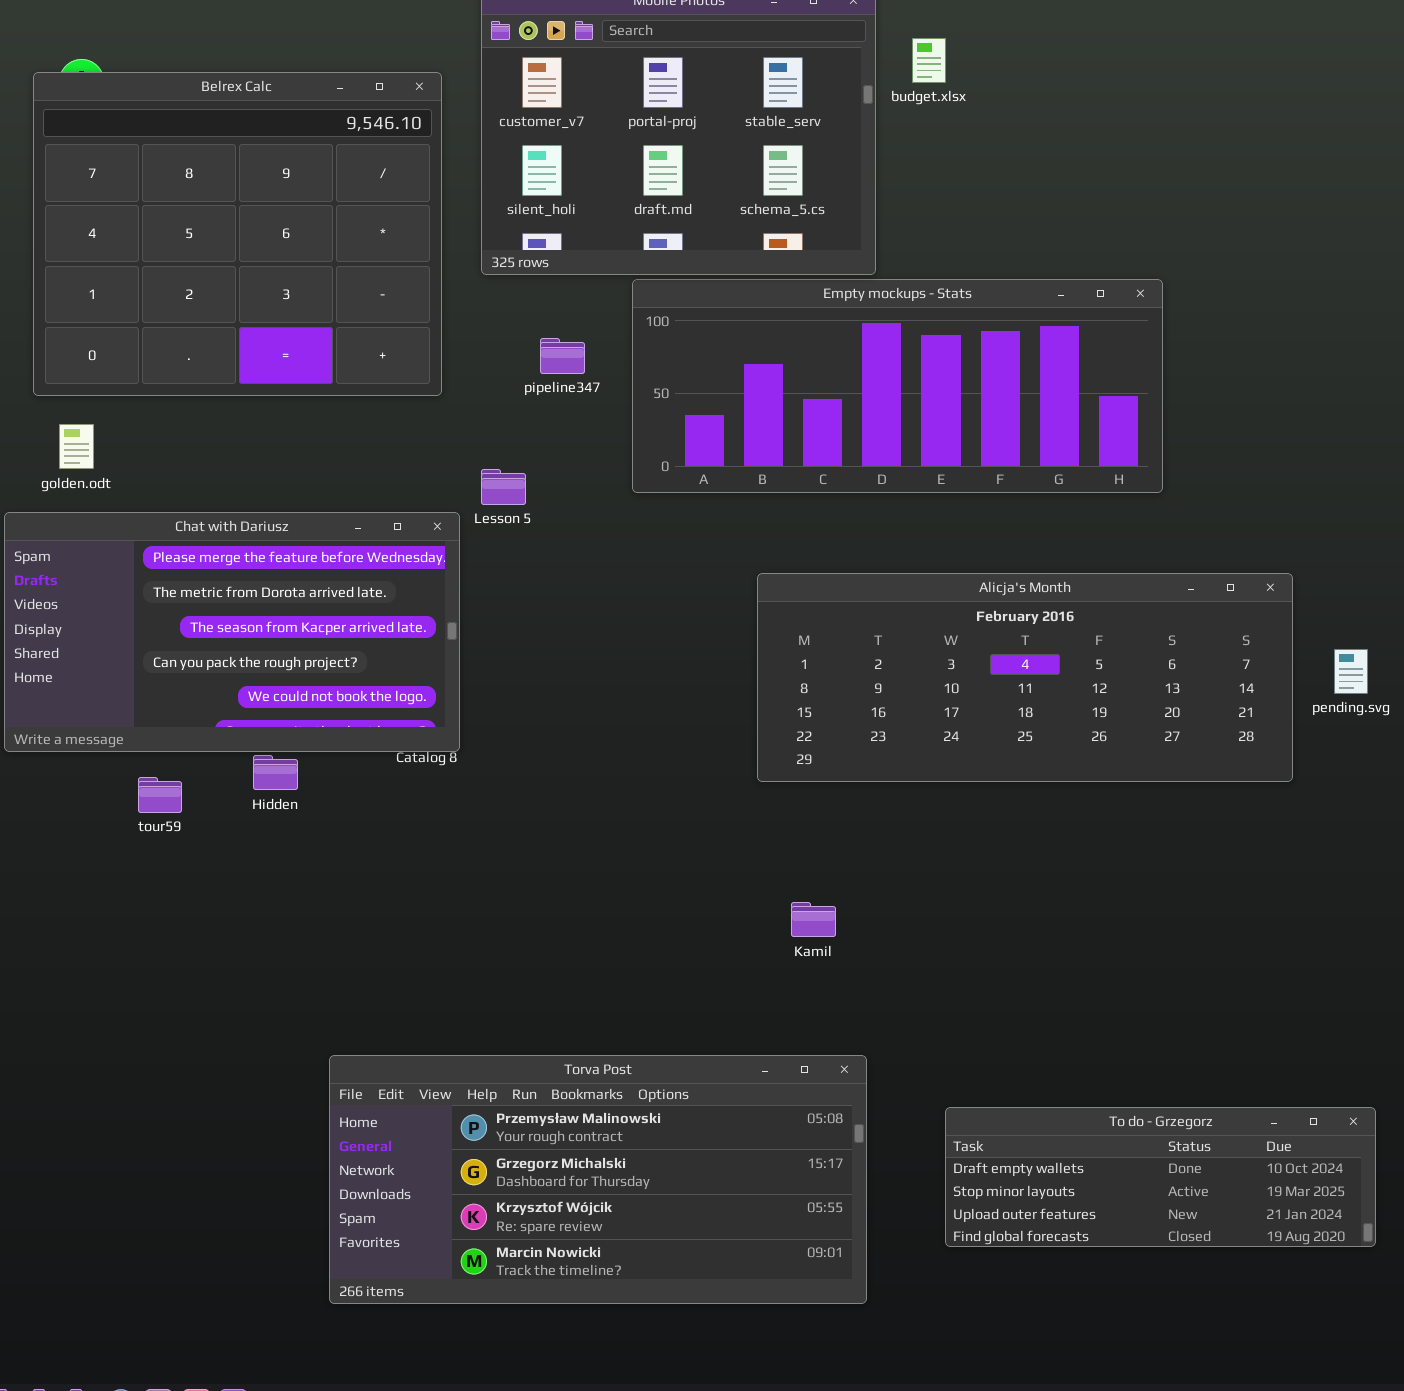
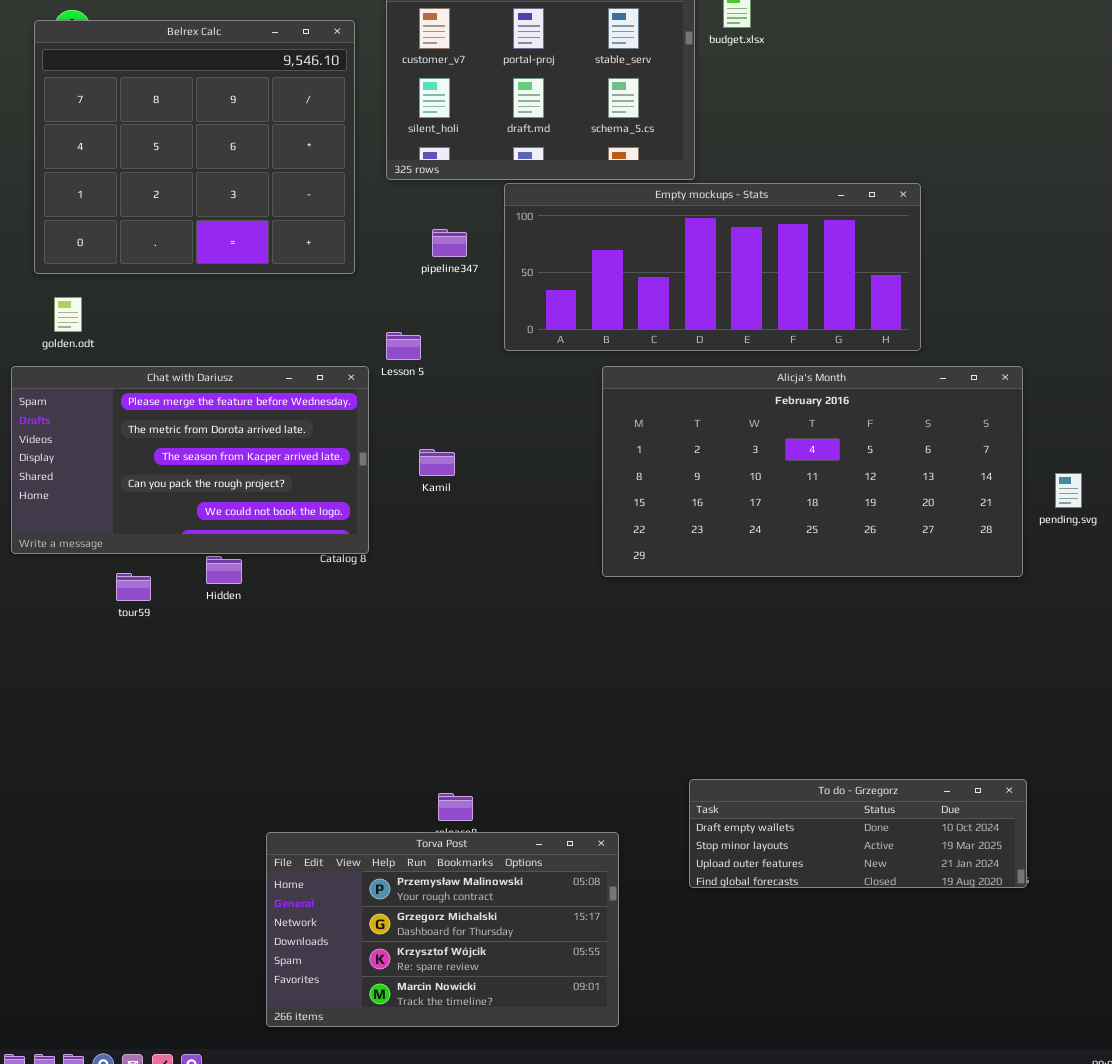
Alicja's Month: [757,573,1293,782] -> [602,366,1023,577], resized
Kamil: [791,902,836,937] -> [419,449,455,476], moved
Torva Post: [329,1055,867,1304] -> [266,832,619,1027], moved, resized
To do - Grzegorz: [945,1107,1376,1247] -> [689,779,1027,888], moved

